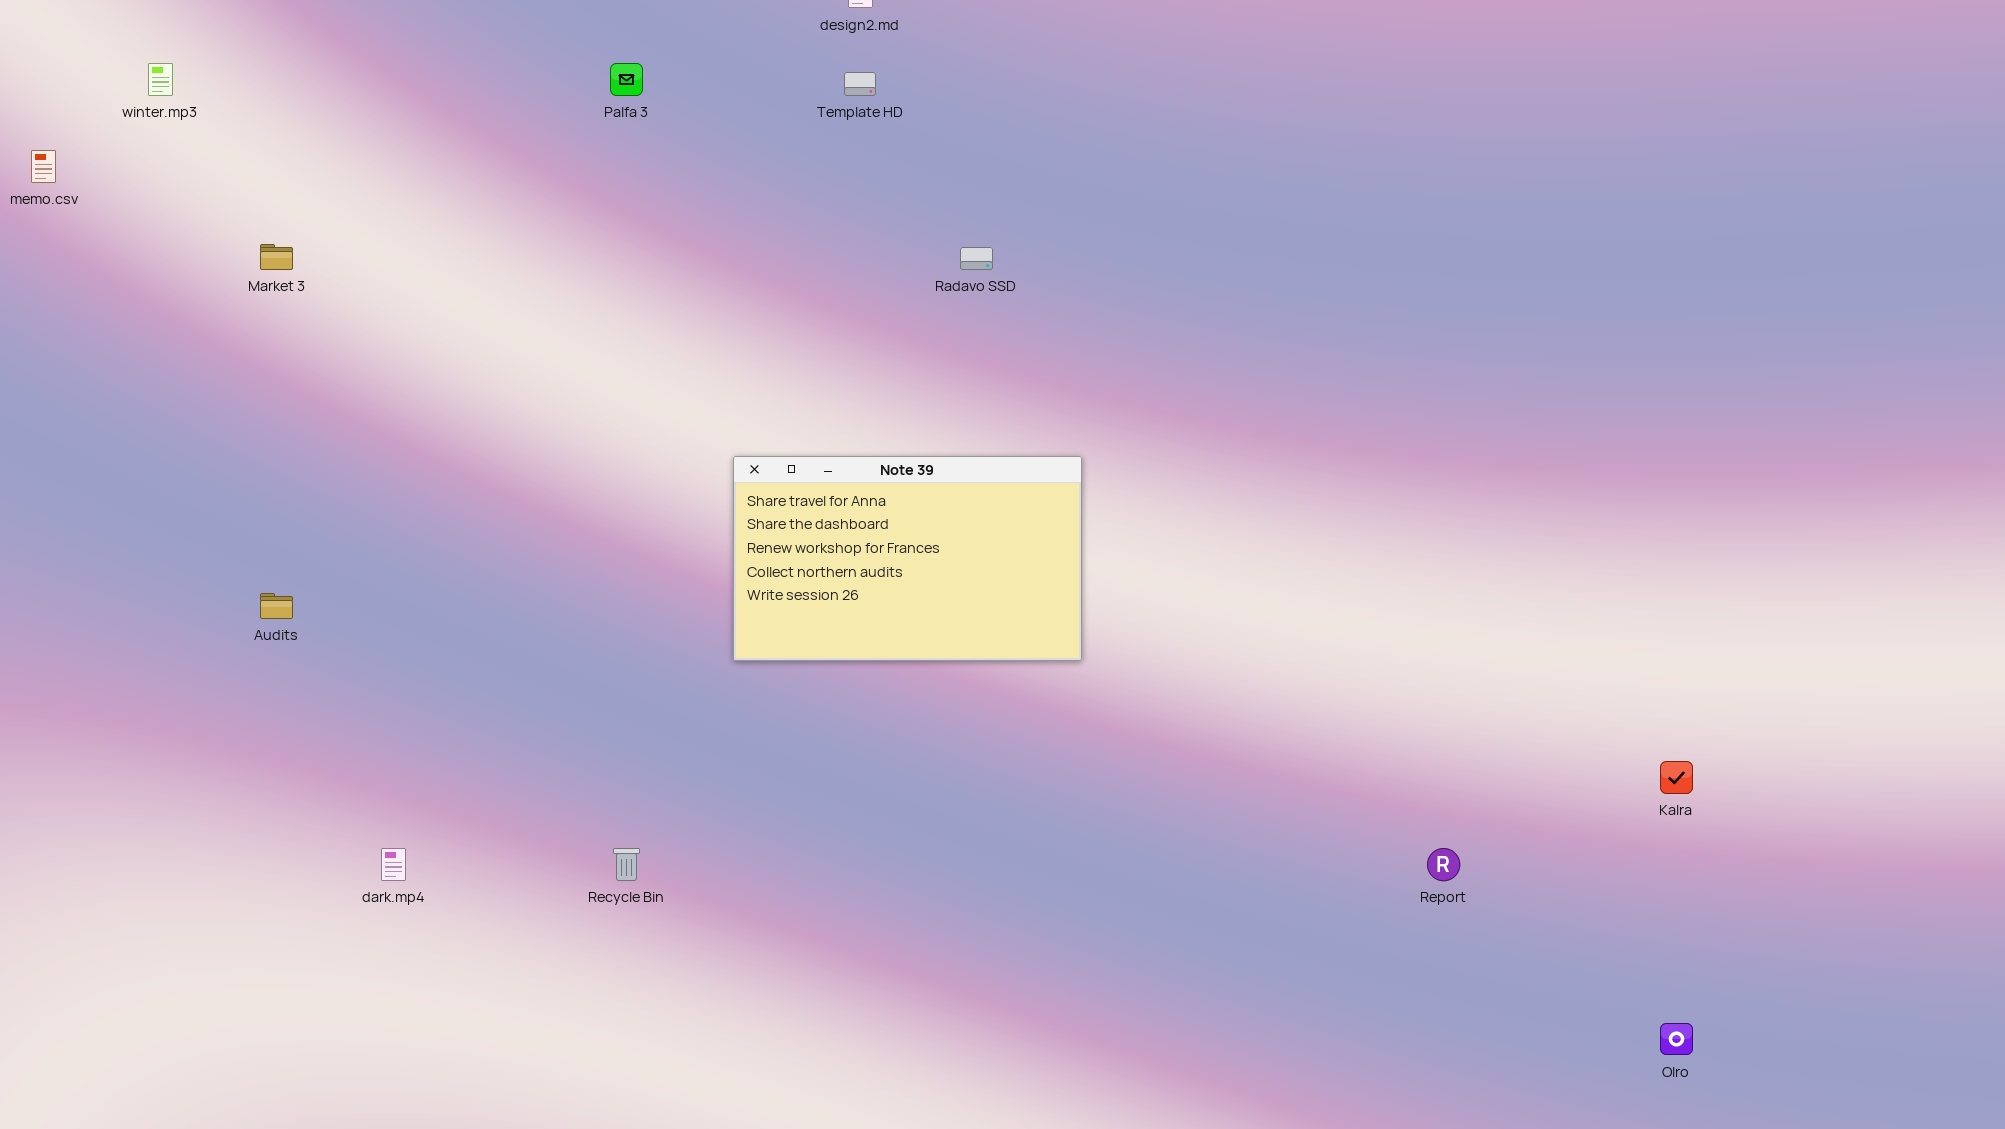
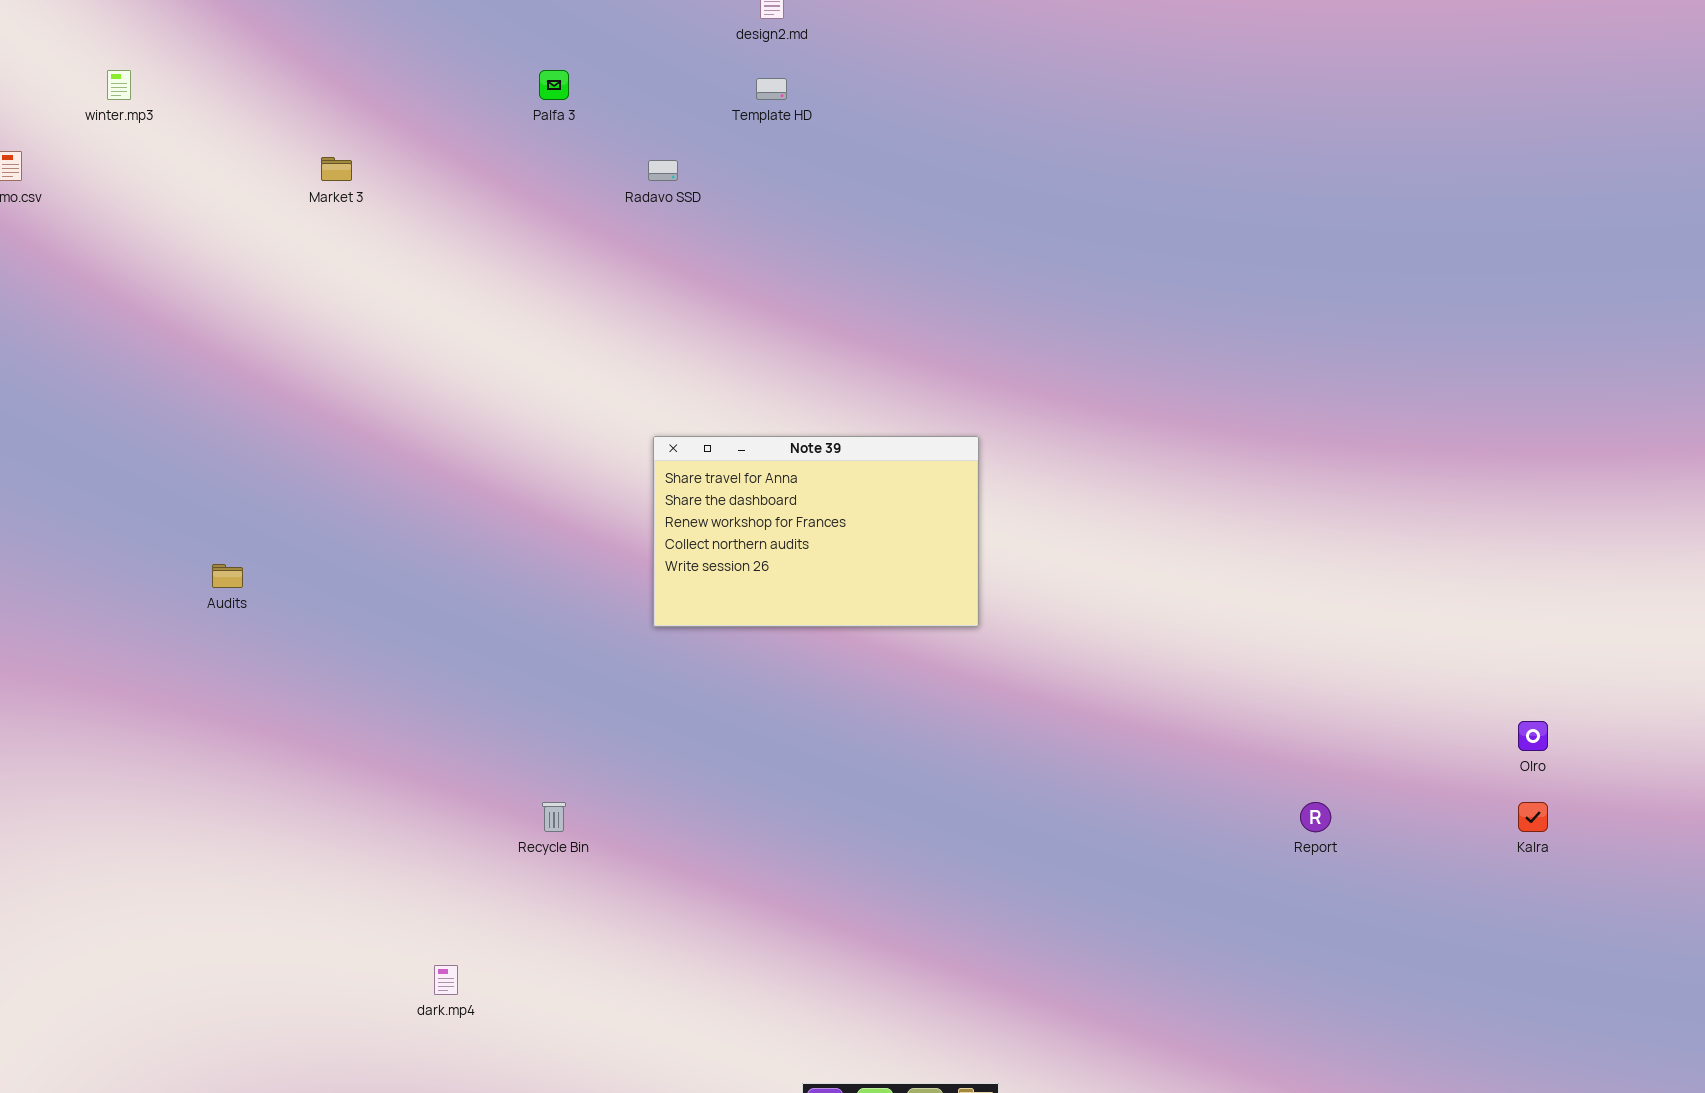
Market 3: [260,244,293,270] -> [321,157,352,181], moved
Radavo SSD: [960,247,993,270] -> [648,160,678,181], moved
Kalra: [1660,761,1693,794] -> [1518,802,1548,832], moved
dark.mp4: [381,848,406,881] -> [434,965,458,995], moved
Olro: [1660,1023,1693,1055] -> [1518,721,1548,751], moved

